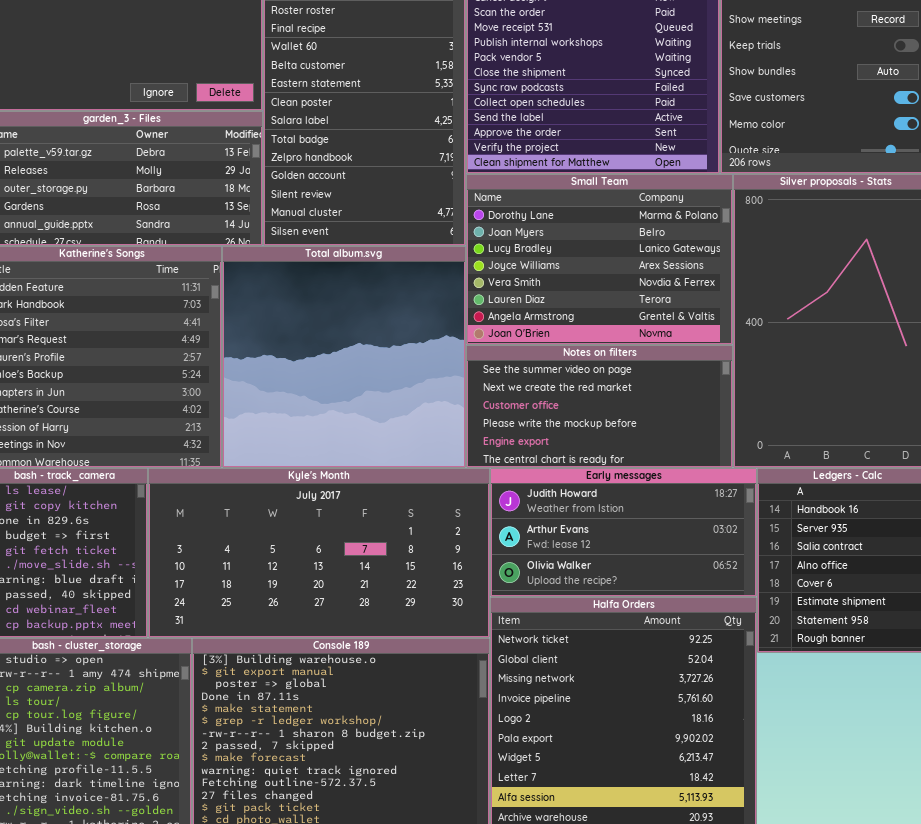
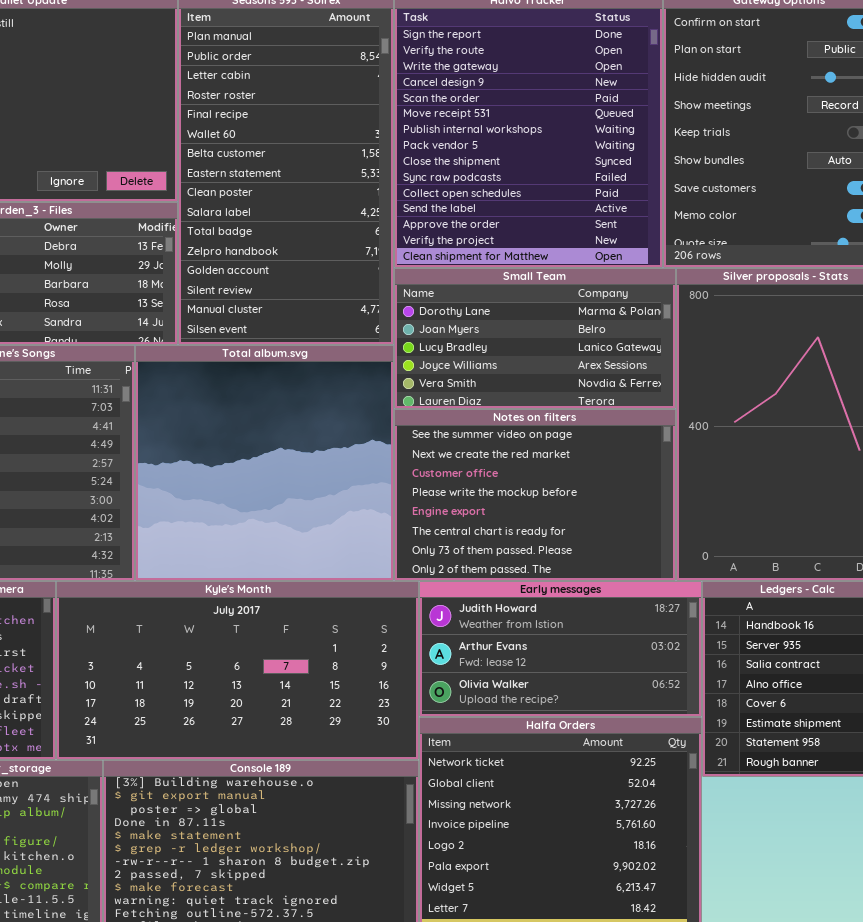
Small Team: [466,174,733,345] -> [394,268,676,409], resized
Notes on filters: [466,345,733,468] -> [394,409,676,581], resized

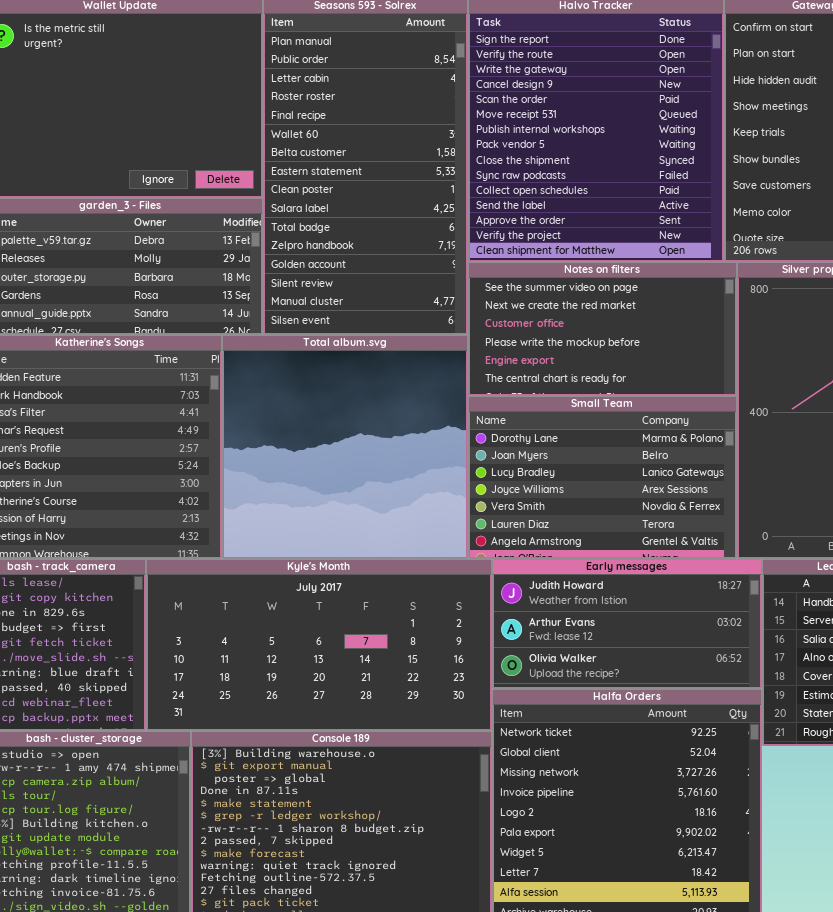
Small Team: [394,268,676,409] -> [468,396,737,559], moved, resized
Notes on filters: [394,409,676,581] -> [468,262,737,396], moved, resized

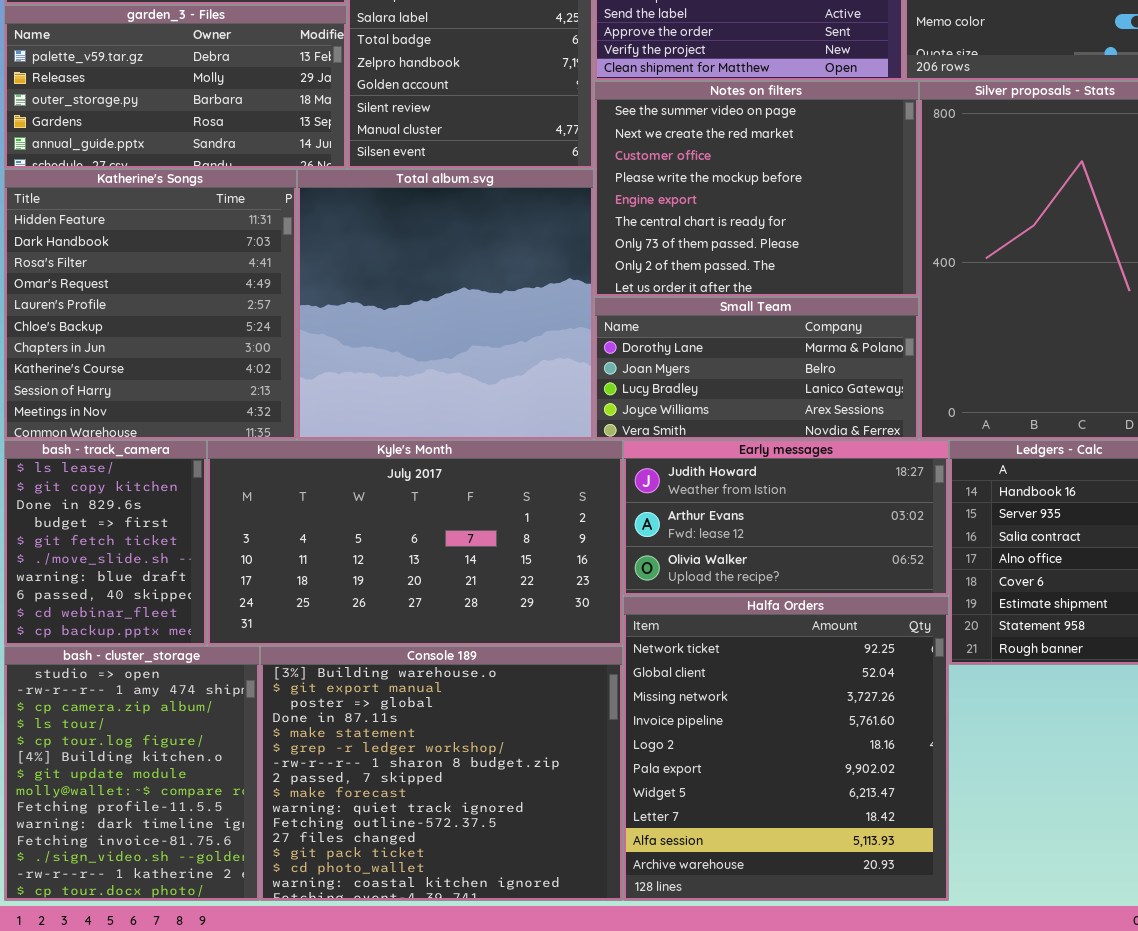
Notes on filters: [468,262,737,396] -> [594,81,919,297], resized
Small Team: [468,396,737,559] -> [594,297,919,440], resized

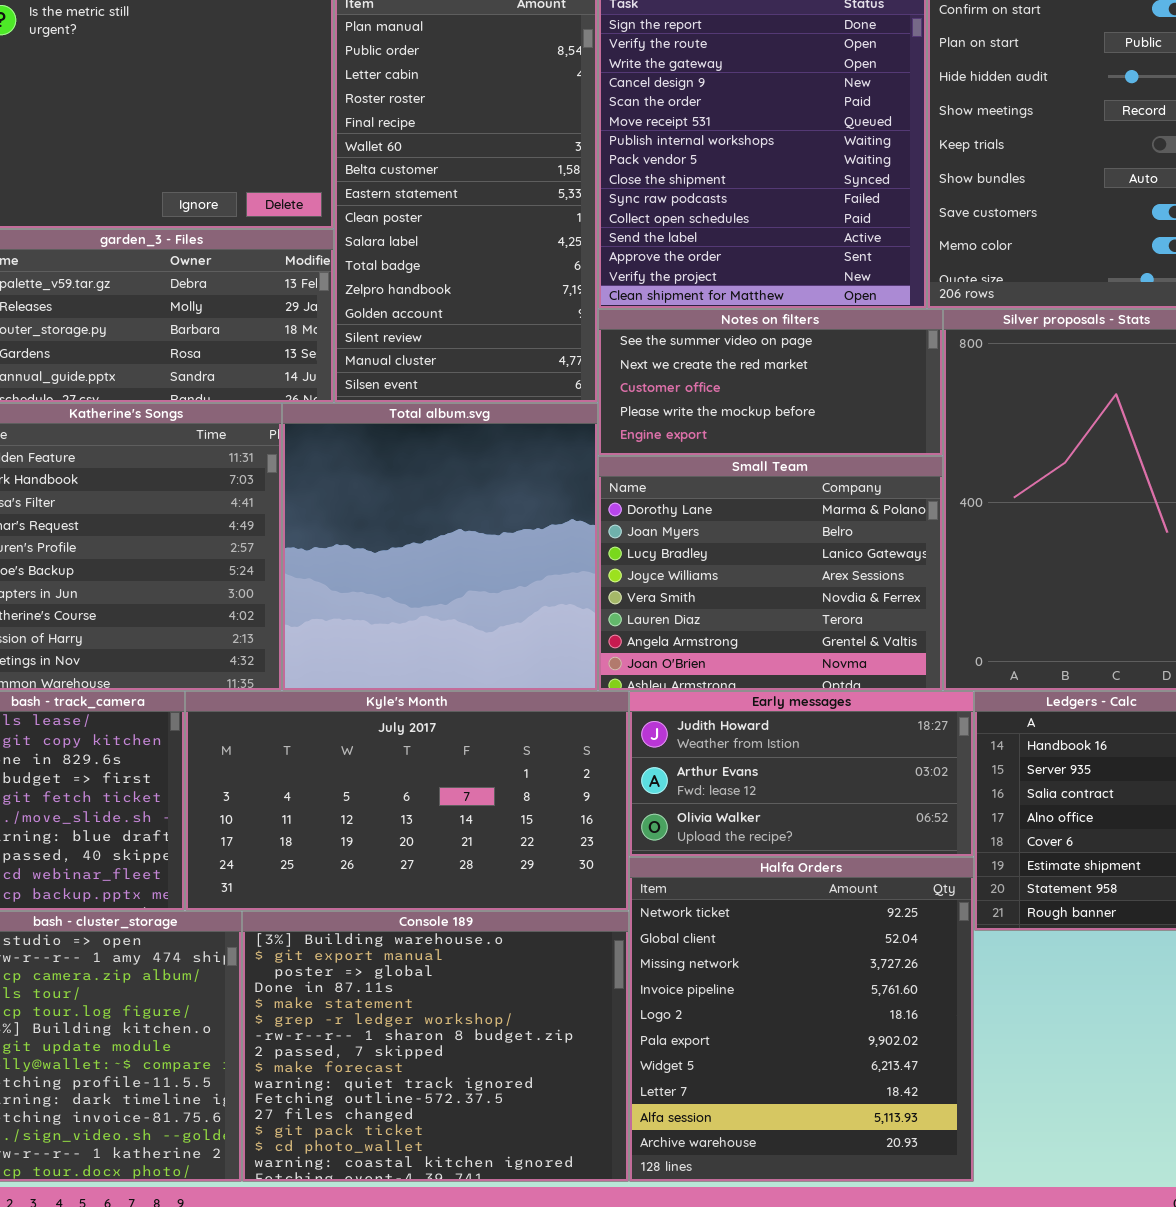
Notes on filters: [594,81,919,297] -> [598,309,943,456], resized
Small Team: [594,297,919,440] -> [598,456,943,691], resized

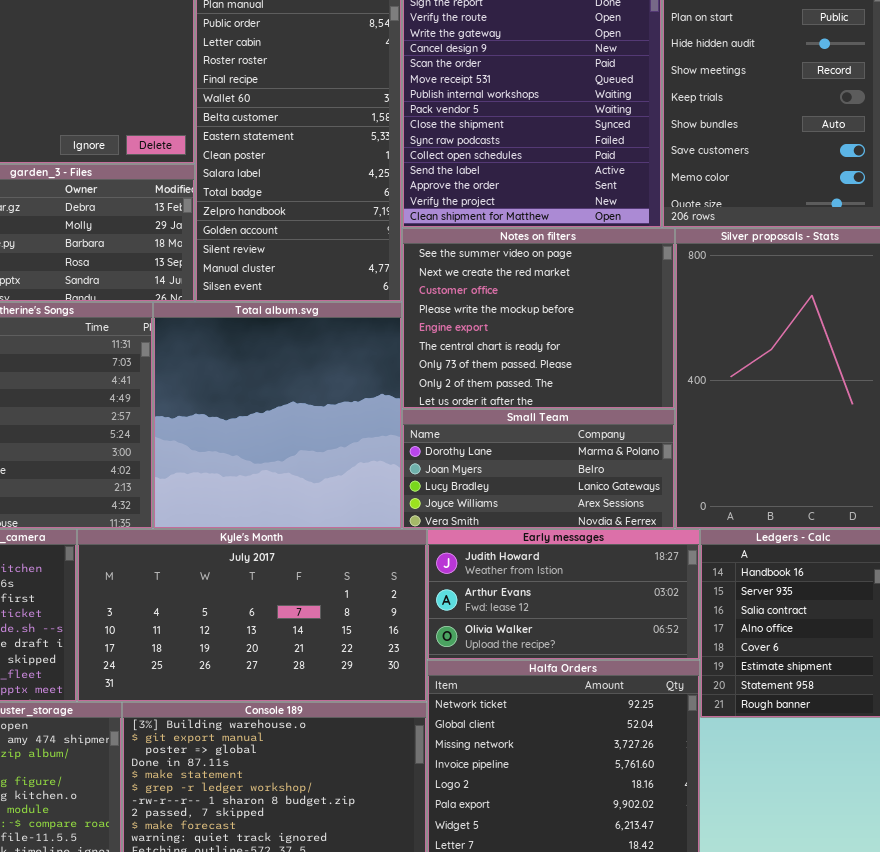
Notes on filters: [598,309,943,456] -> [402,228,675,409], resized
Small Team: [598,456,943,691] -> [402,409,675,529], resized

